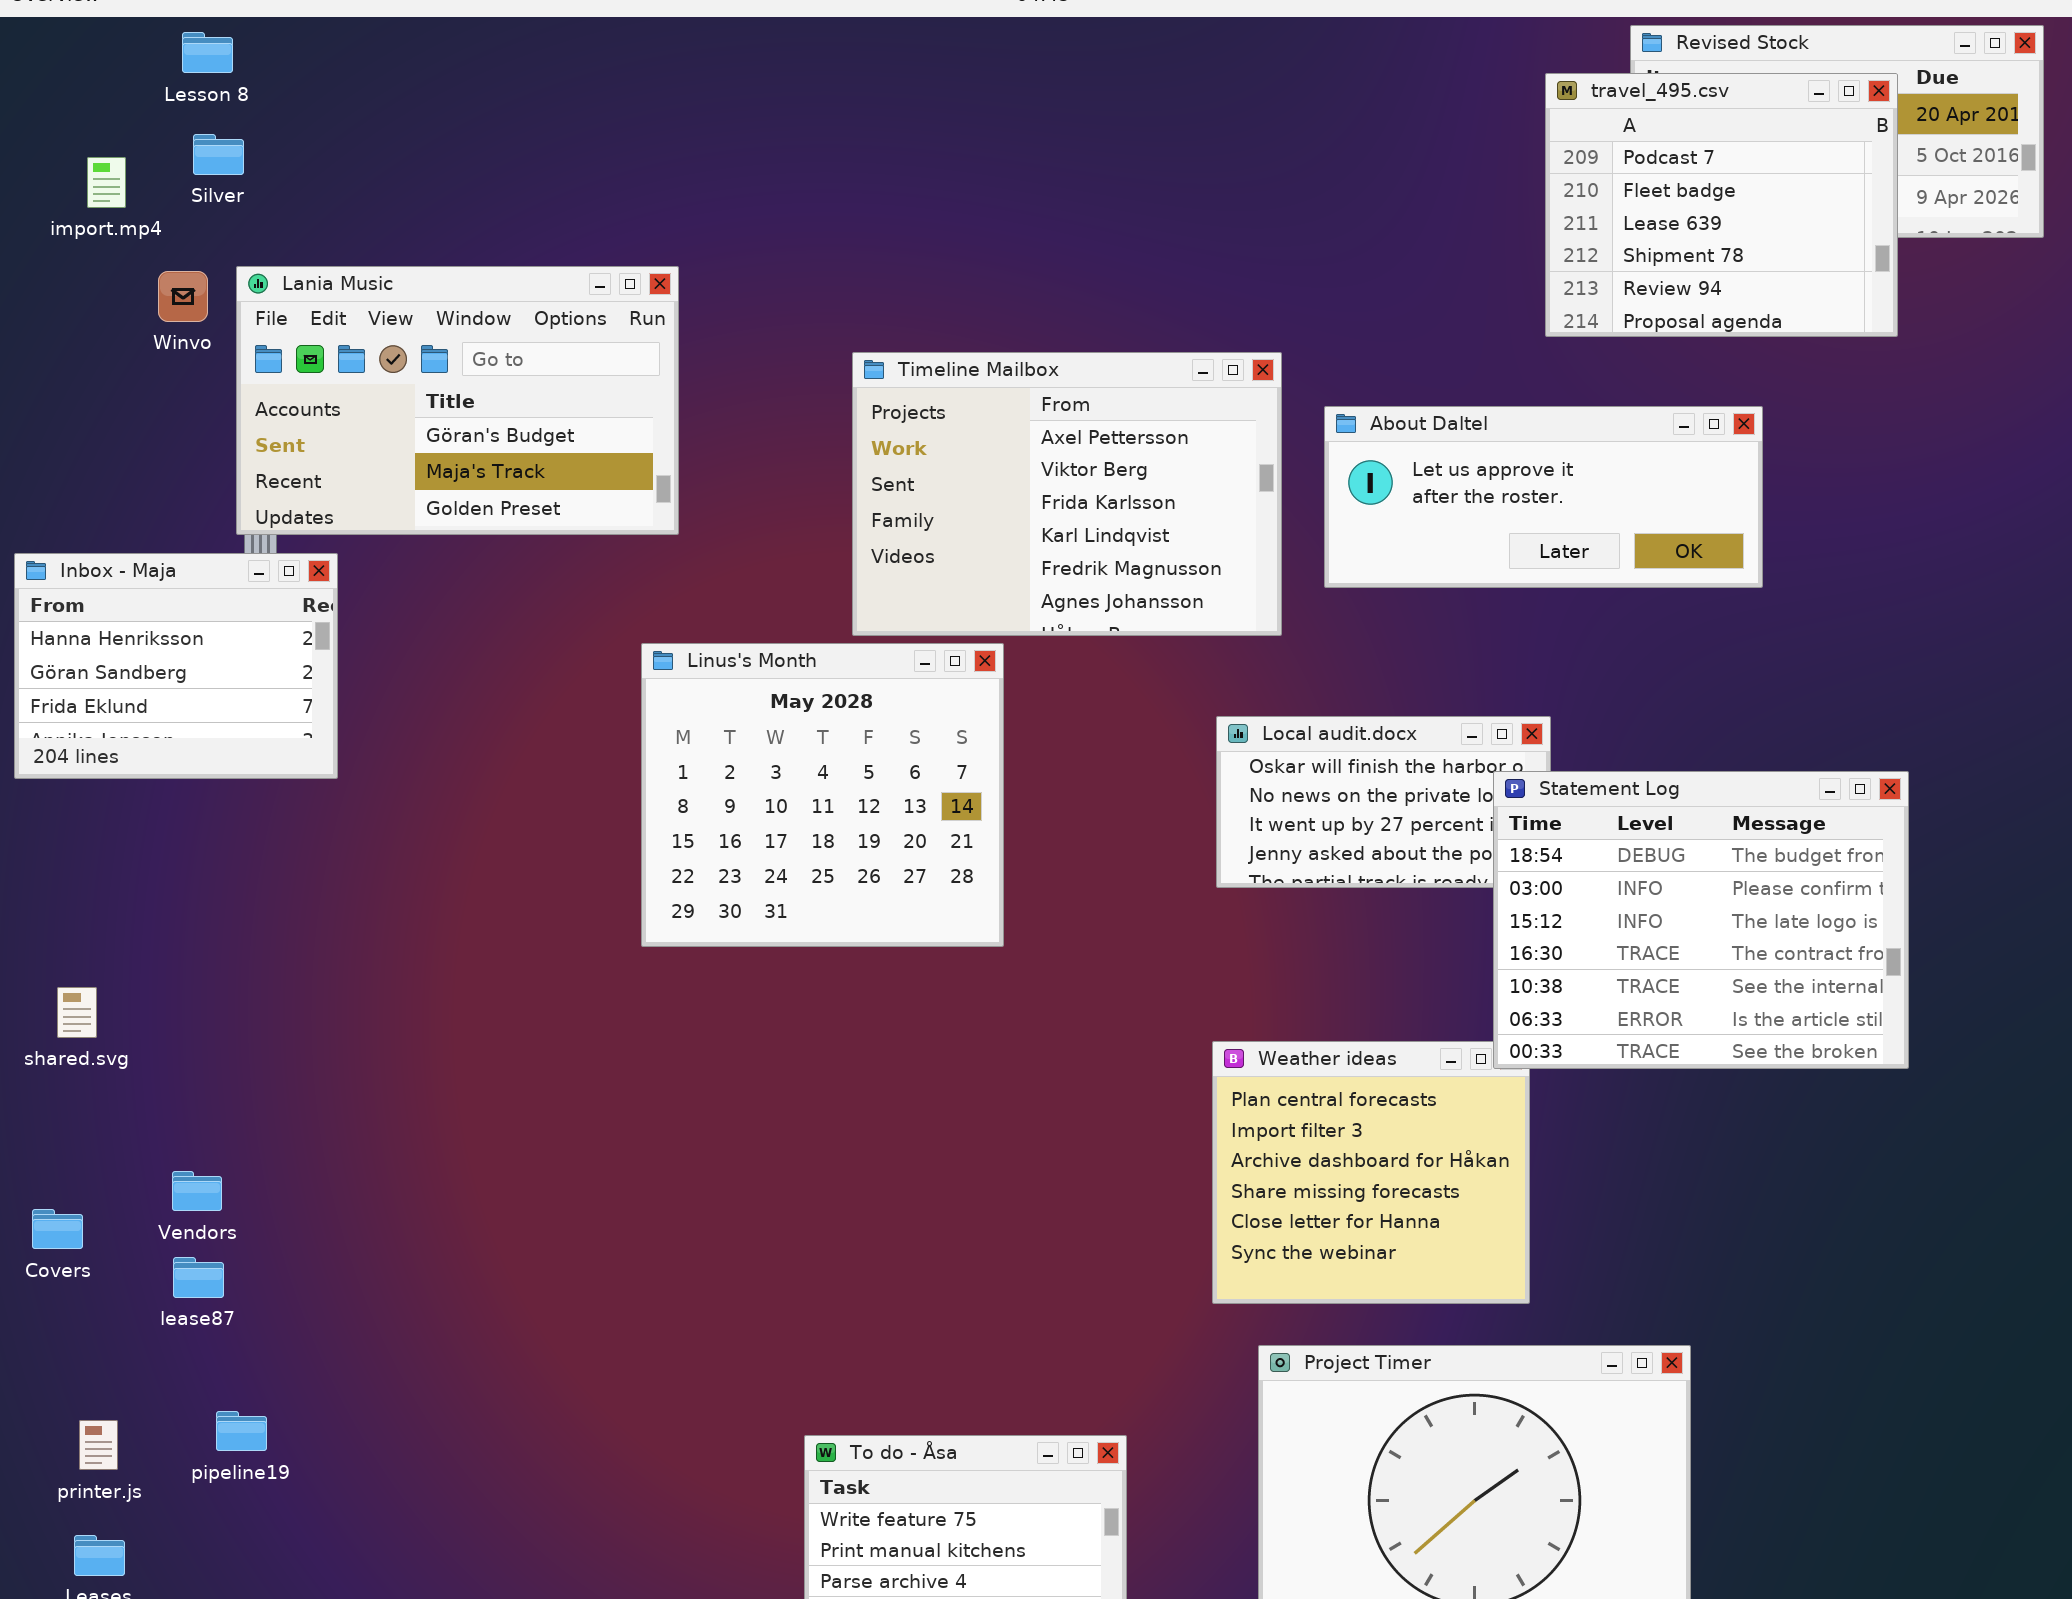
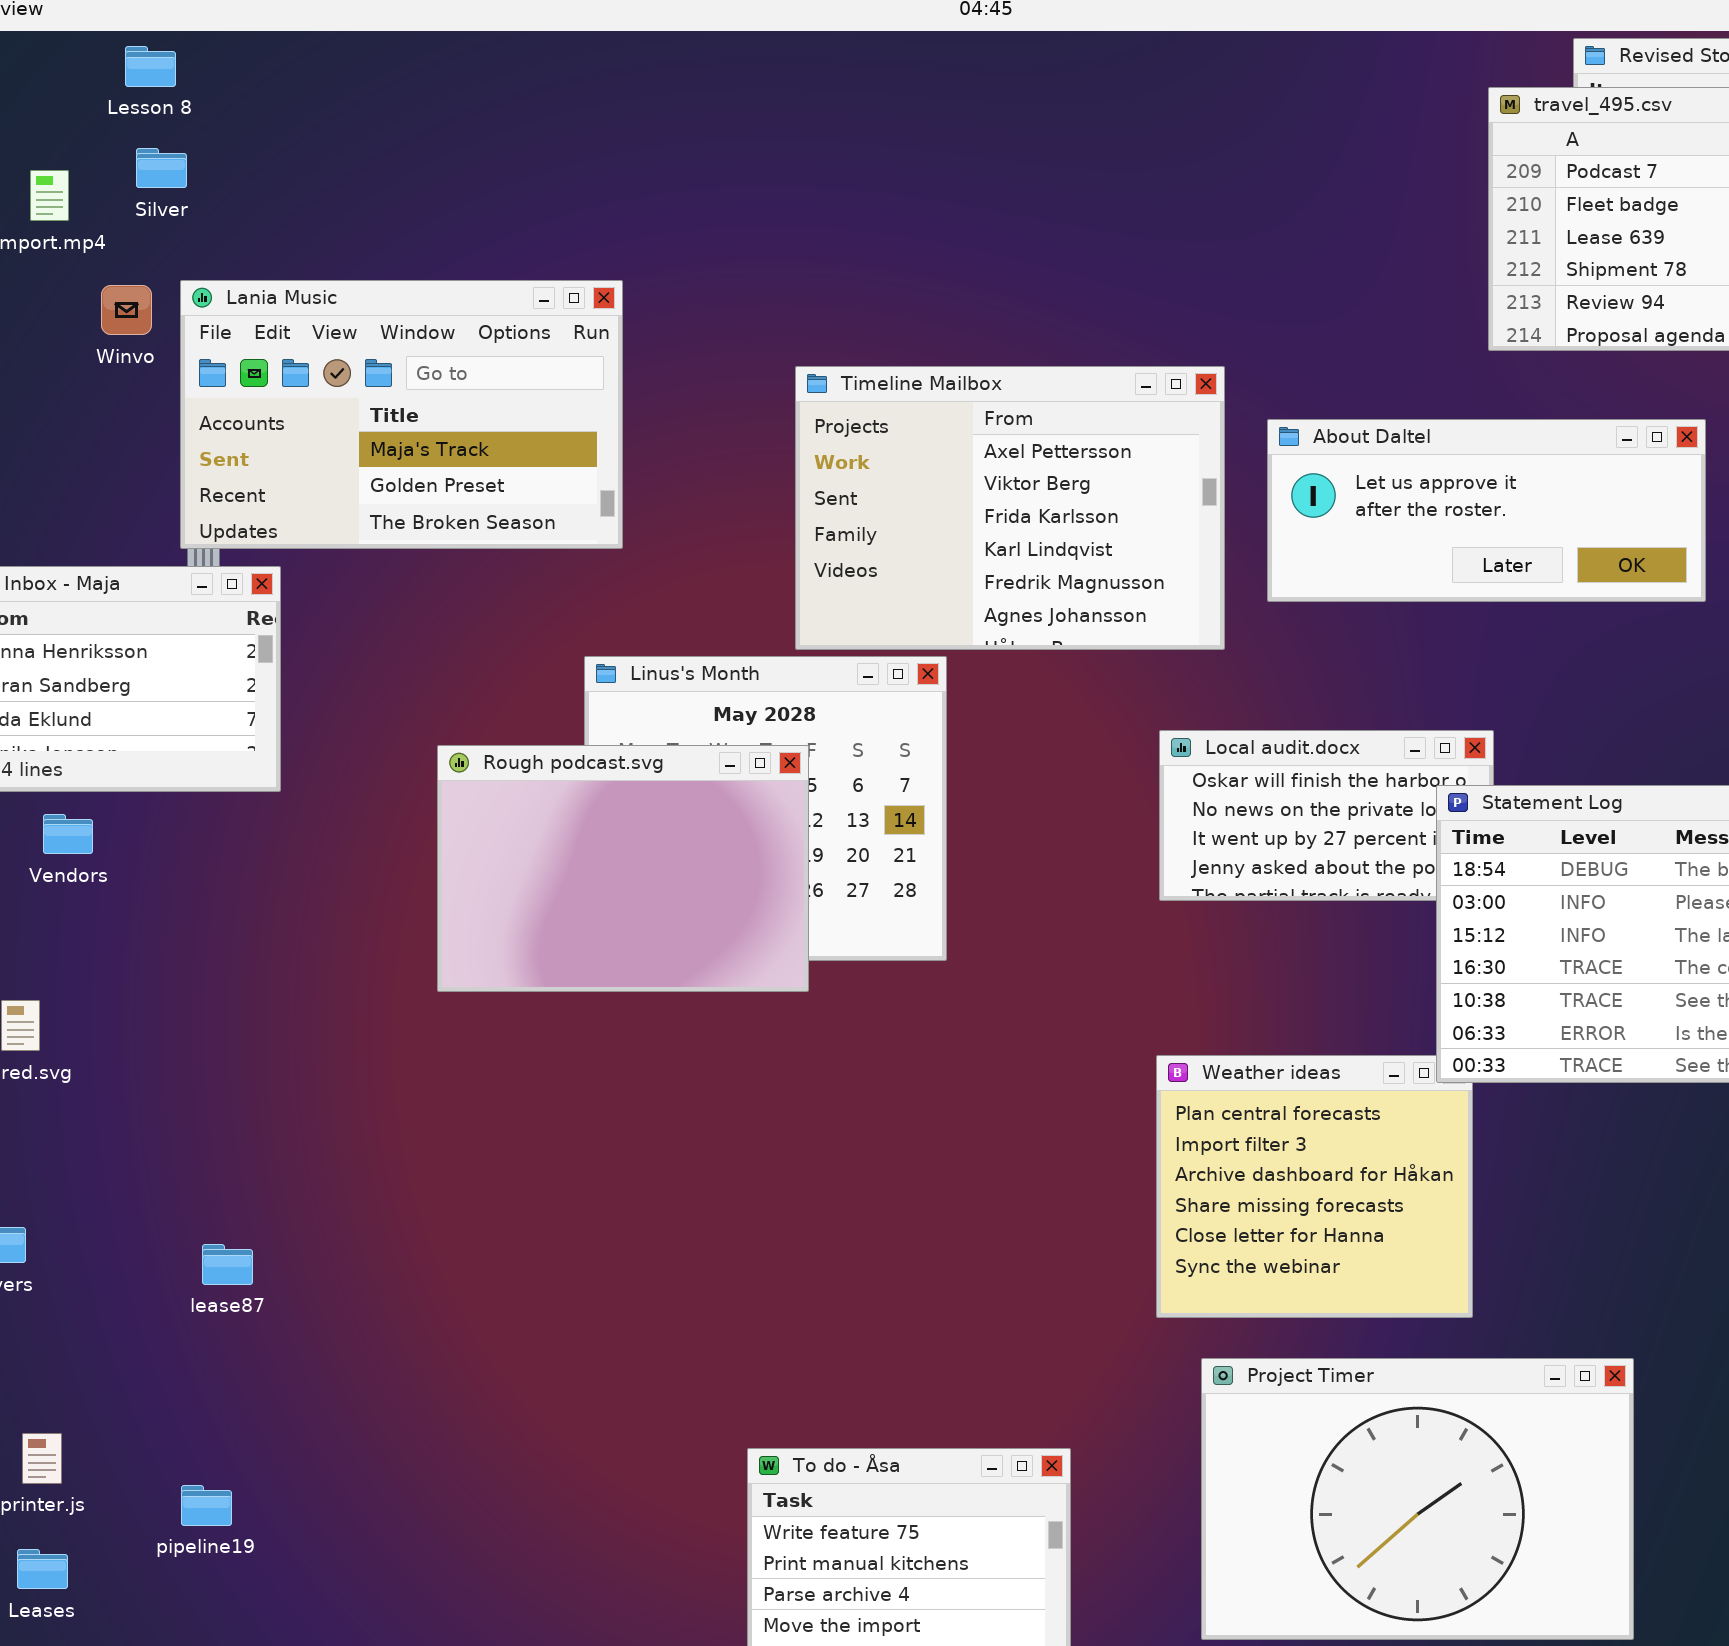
Lania Music: [236,266,679,535] -> [180,280,623,549], scrolled down 1 row
Rough podcast.svg: none -> [437,745,809,992], opened
Vendors: [172,1171,222,1211] -> [43,814,93,854], moved
lease87: [173,1257,224,1298] -> [202,1244,253,1285], moved
pipeline19: [216,1411,267,1451] -> [181,1485,232,1526], moved

